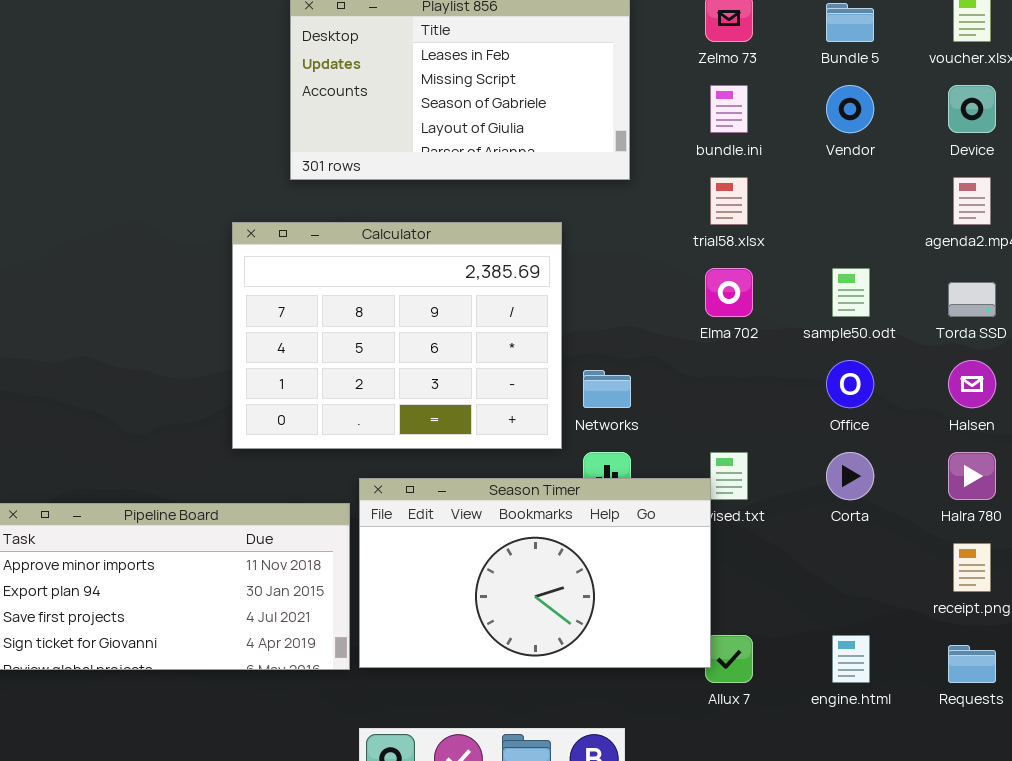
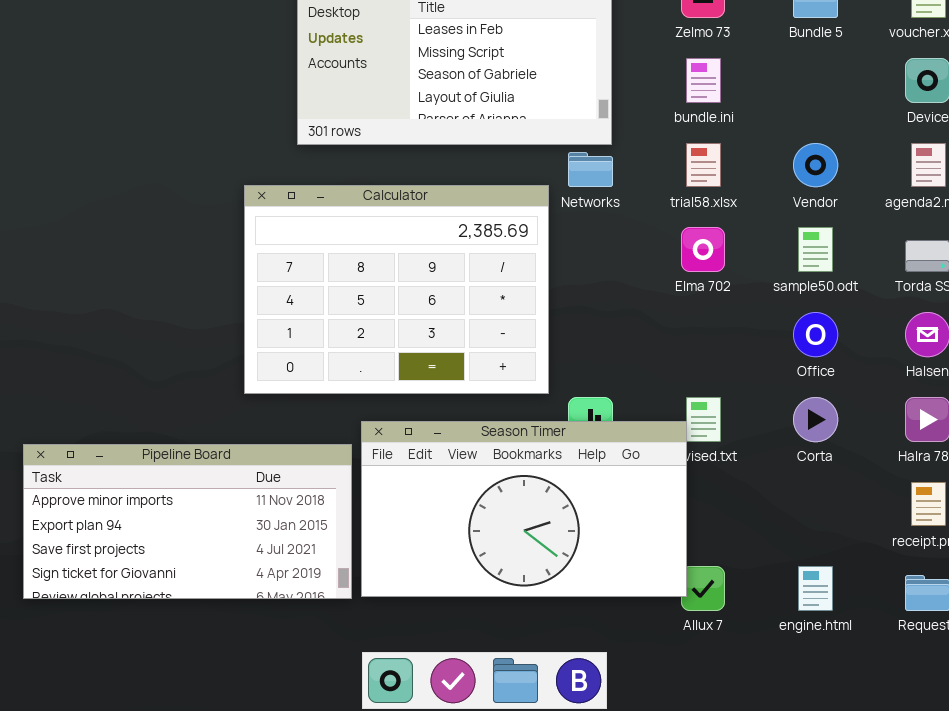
Vendor: [826,85,874,133] -> [793,143,838,187], moved
Networks: [583,370,631,408] -> [568,152,613,187], moved

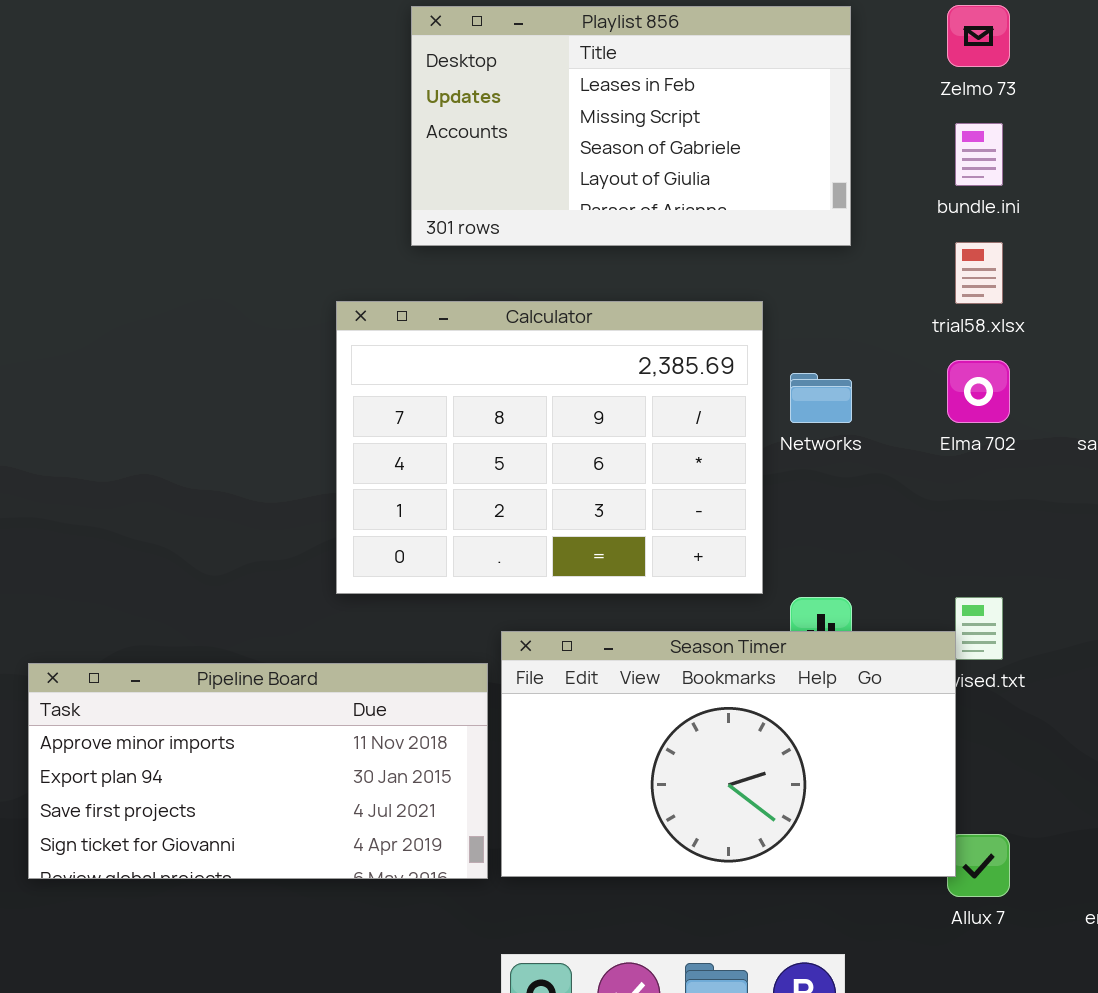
Networks: [568,152,613,187] -> [790,373,852,423], moved

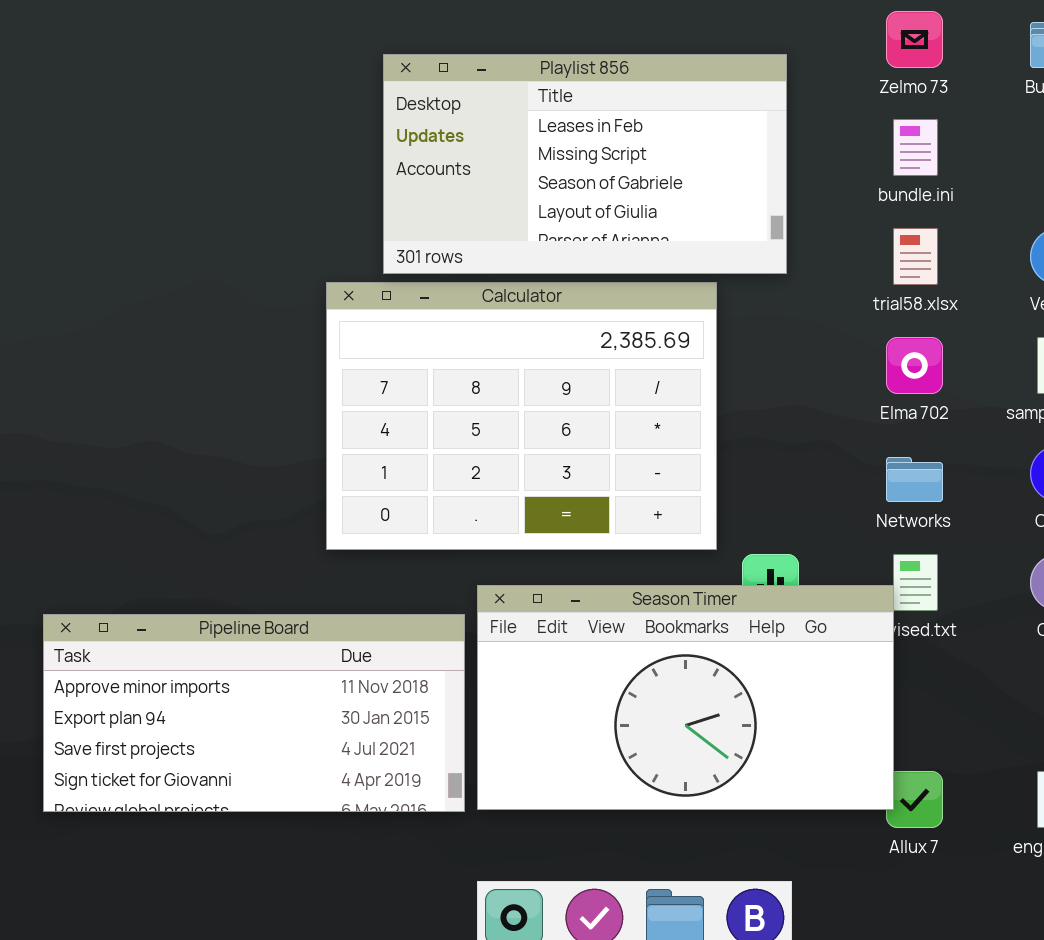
Playlist 856: [411,6,851,246] -> [383,54,787,274], moved
Networks: [790,373,852,423] -> [886,457,943,502], moved

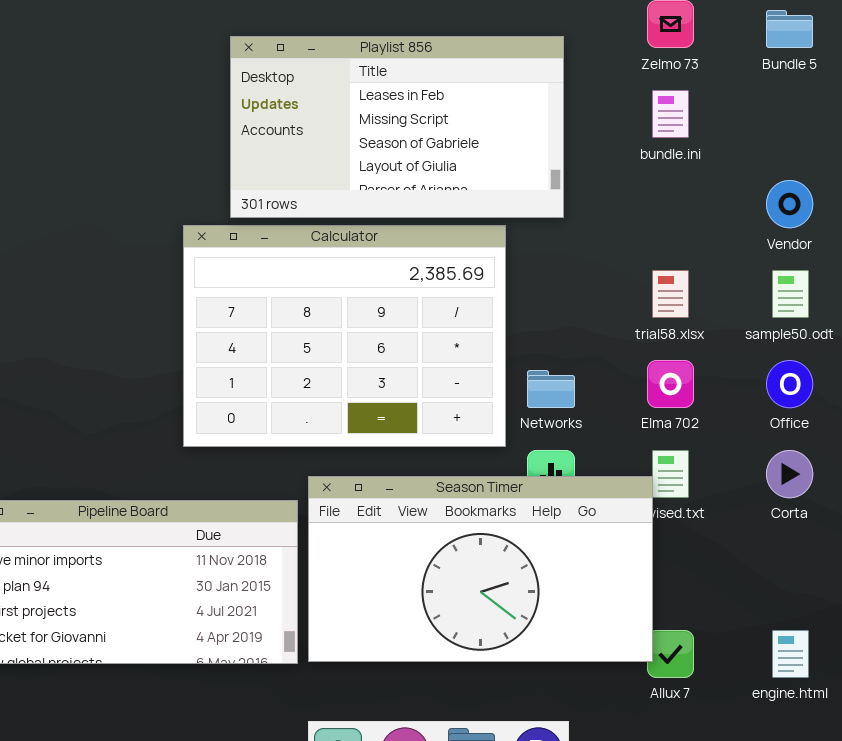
trial58.xlsx: [893,228,938,285] -> [652,270,689,318], moved
Elma 702: [886,337,943,394] -> [647,360,694,408], moved
Networks: [886,457,943,502] -> [527,370,575,408], moved

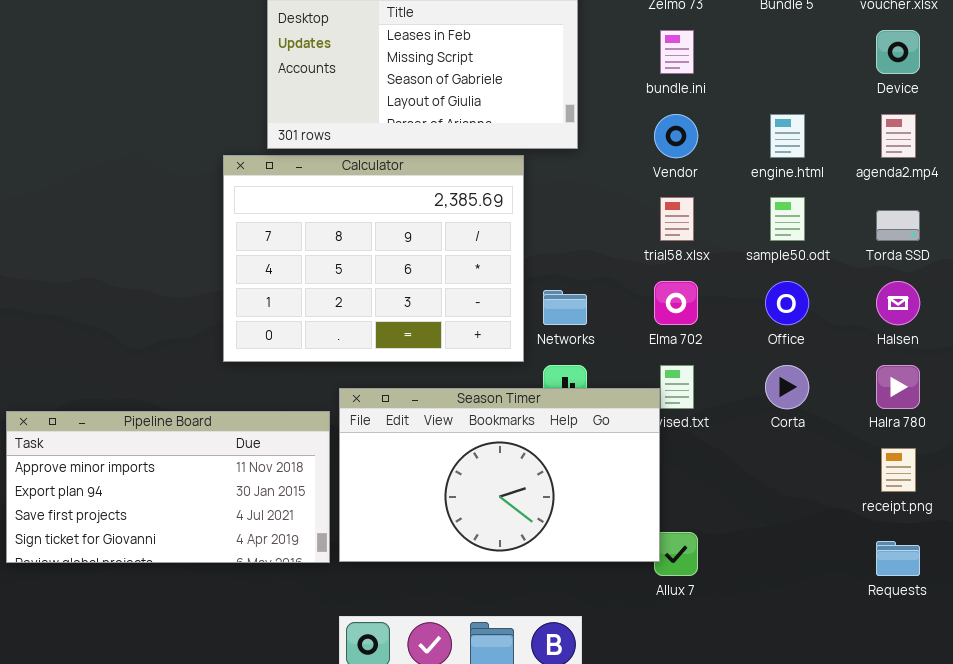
Vendor: [766,180,813,228] -> [654,114,698,158], moved
engine.html: [772,630,809,678] -> [770,114,805,158], moved

